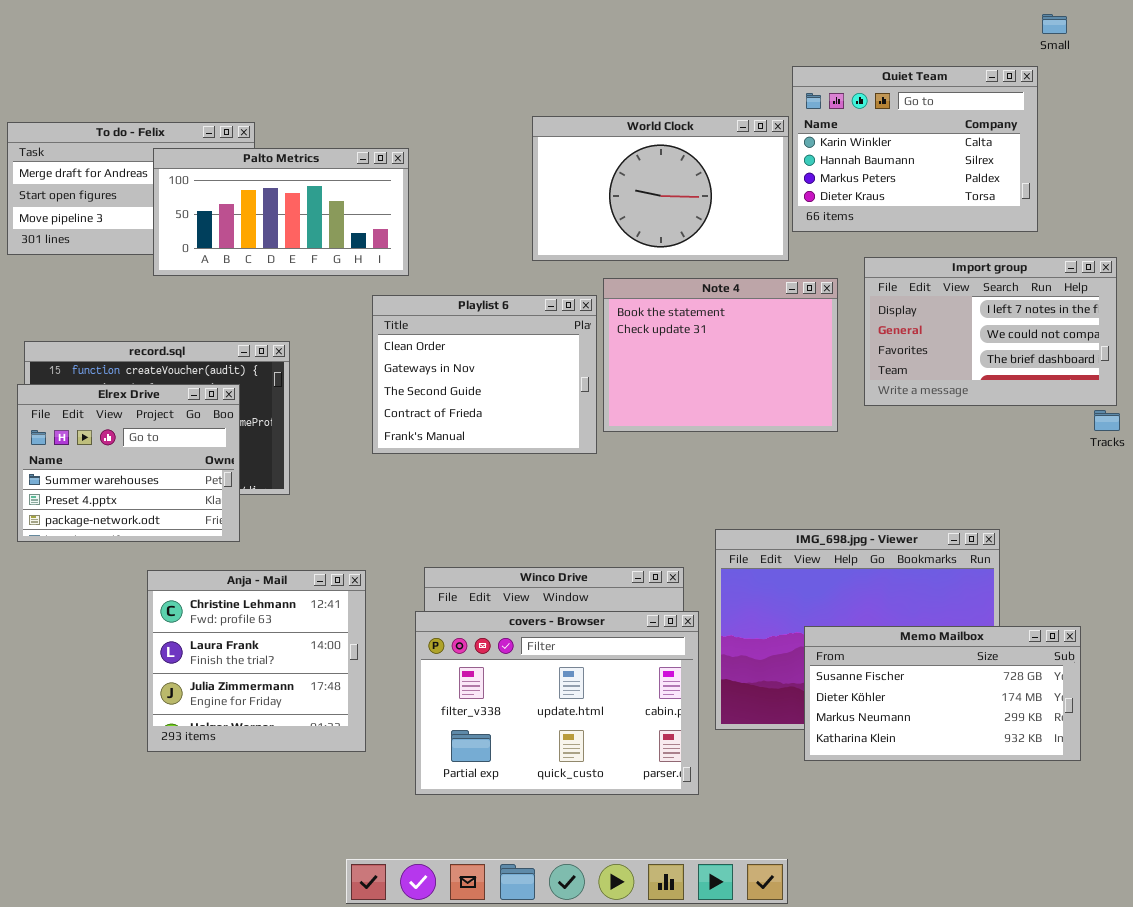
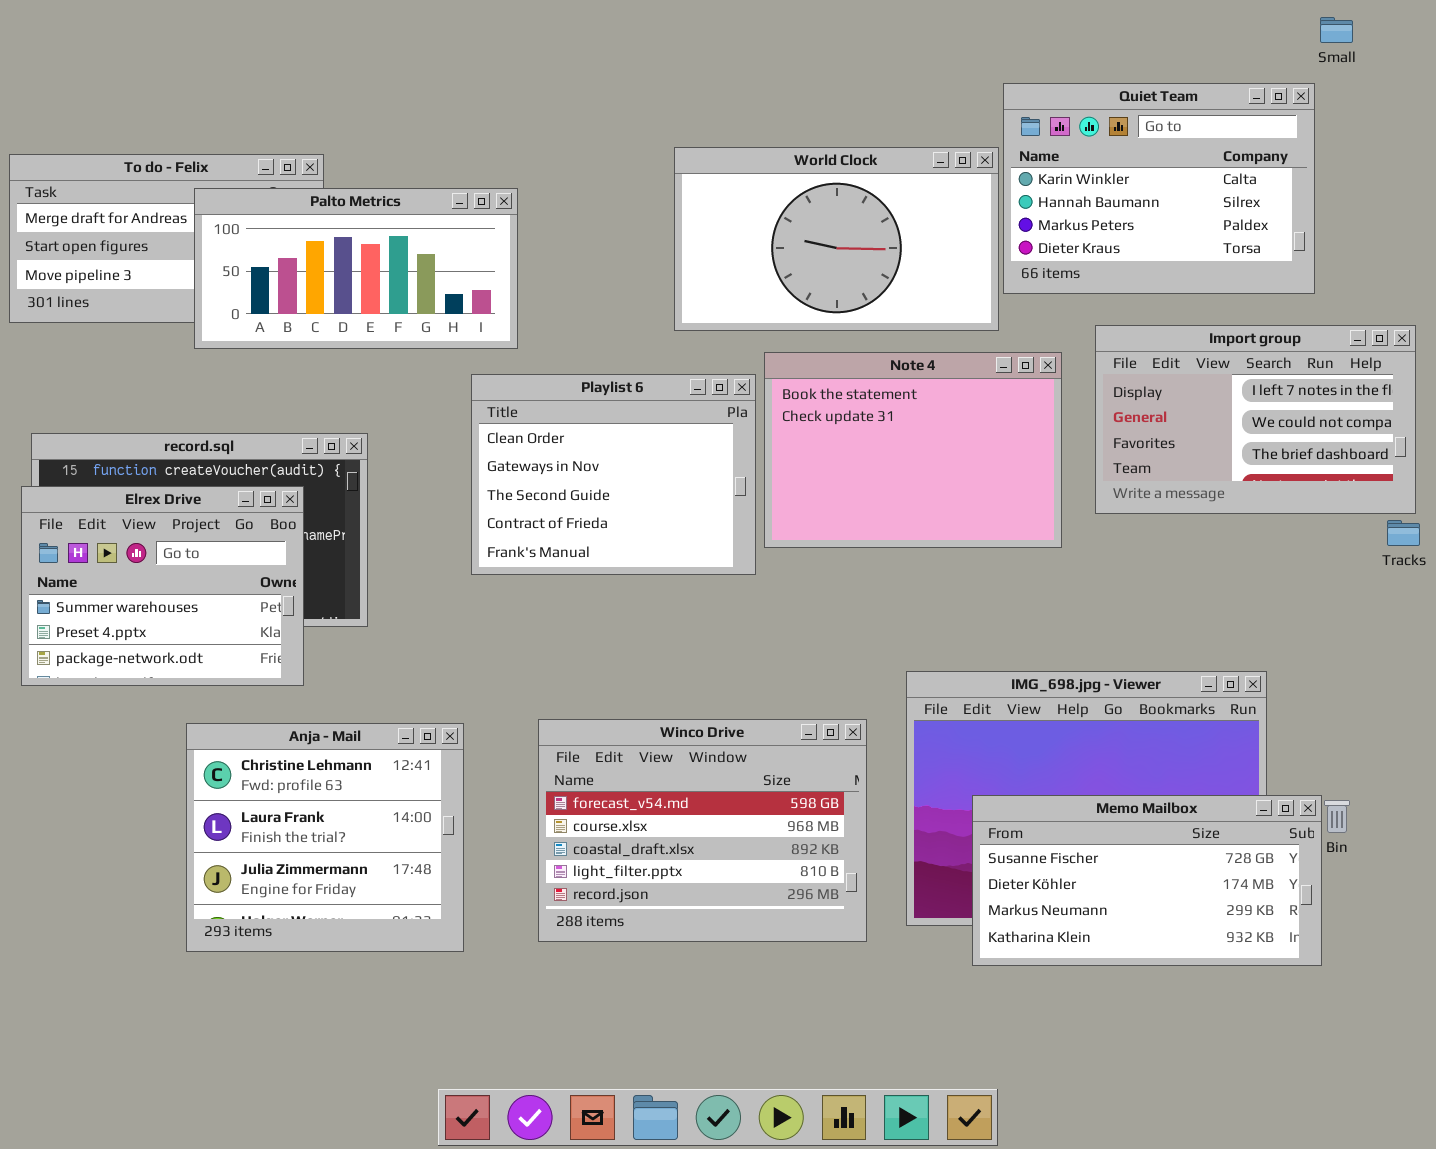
covers - Browser: [415,611,699,795] -> none, closed
Memo Mailbox: [804,626,1081,761] -> [972,795,1322,966], moved

